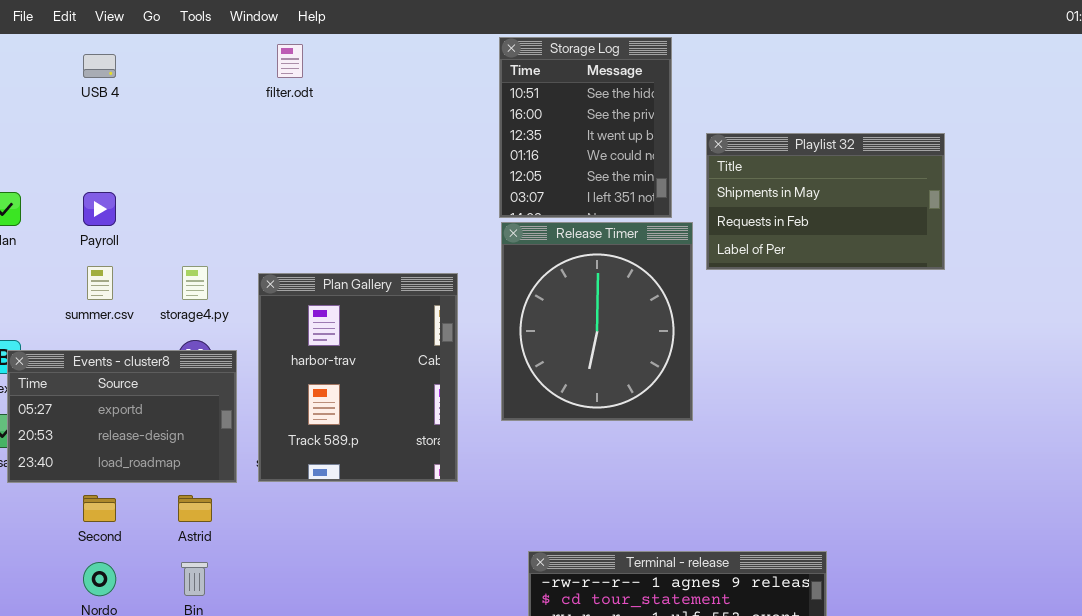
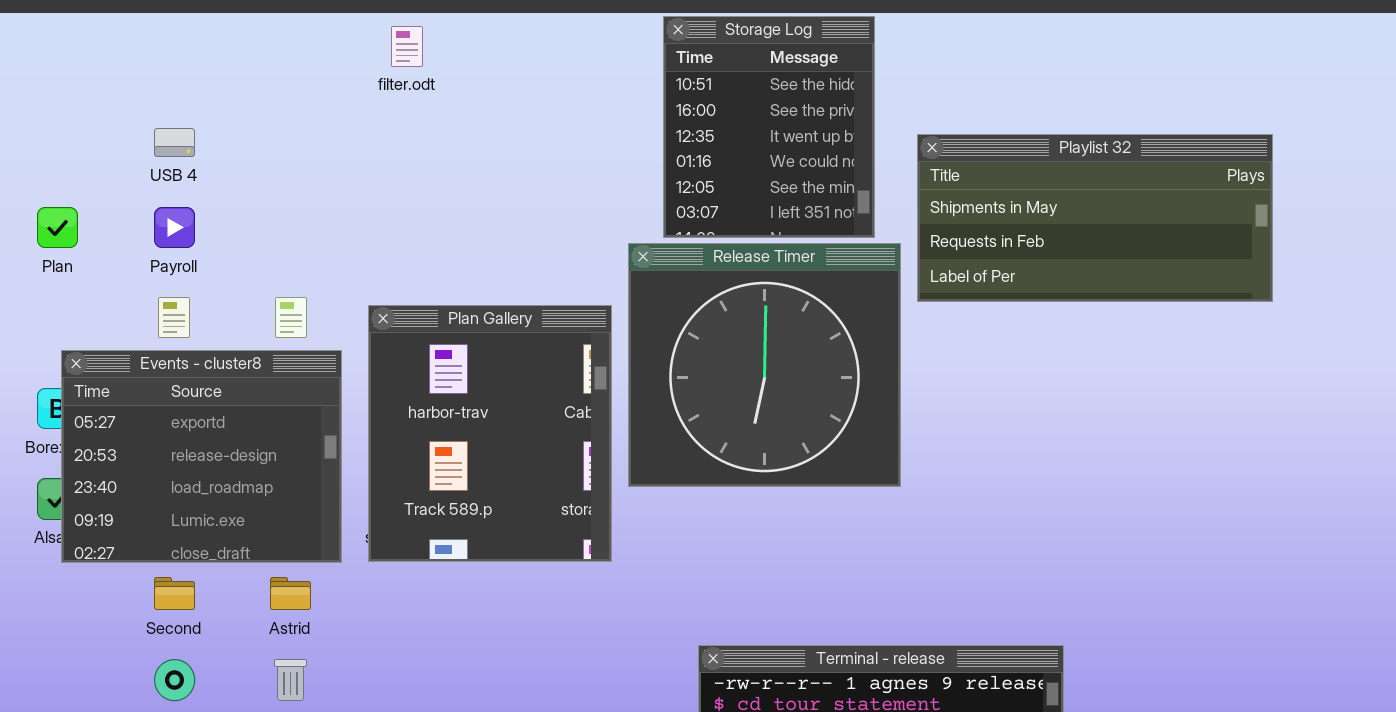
USB 4: [83,54,116,78] -> [154,128,195,157], moved
Playlist 32: [706,133,945,270] -> [917,134,1273,302], resized
Release Timer: [501,222,693,421] -> [628,243,901,487], resized
Events - cluster8: [7,350,237,483] -> [61,350,342,563], resized

